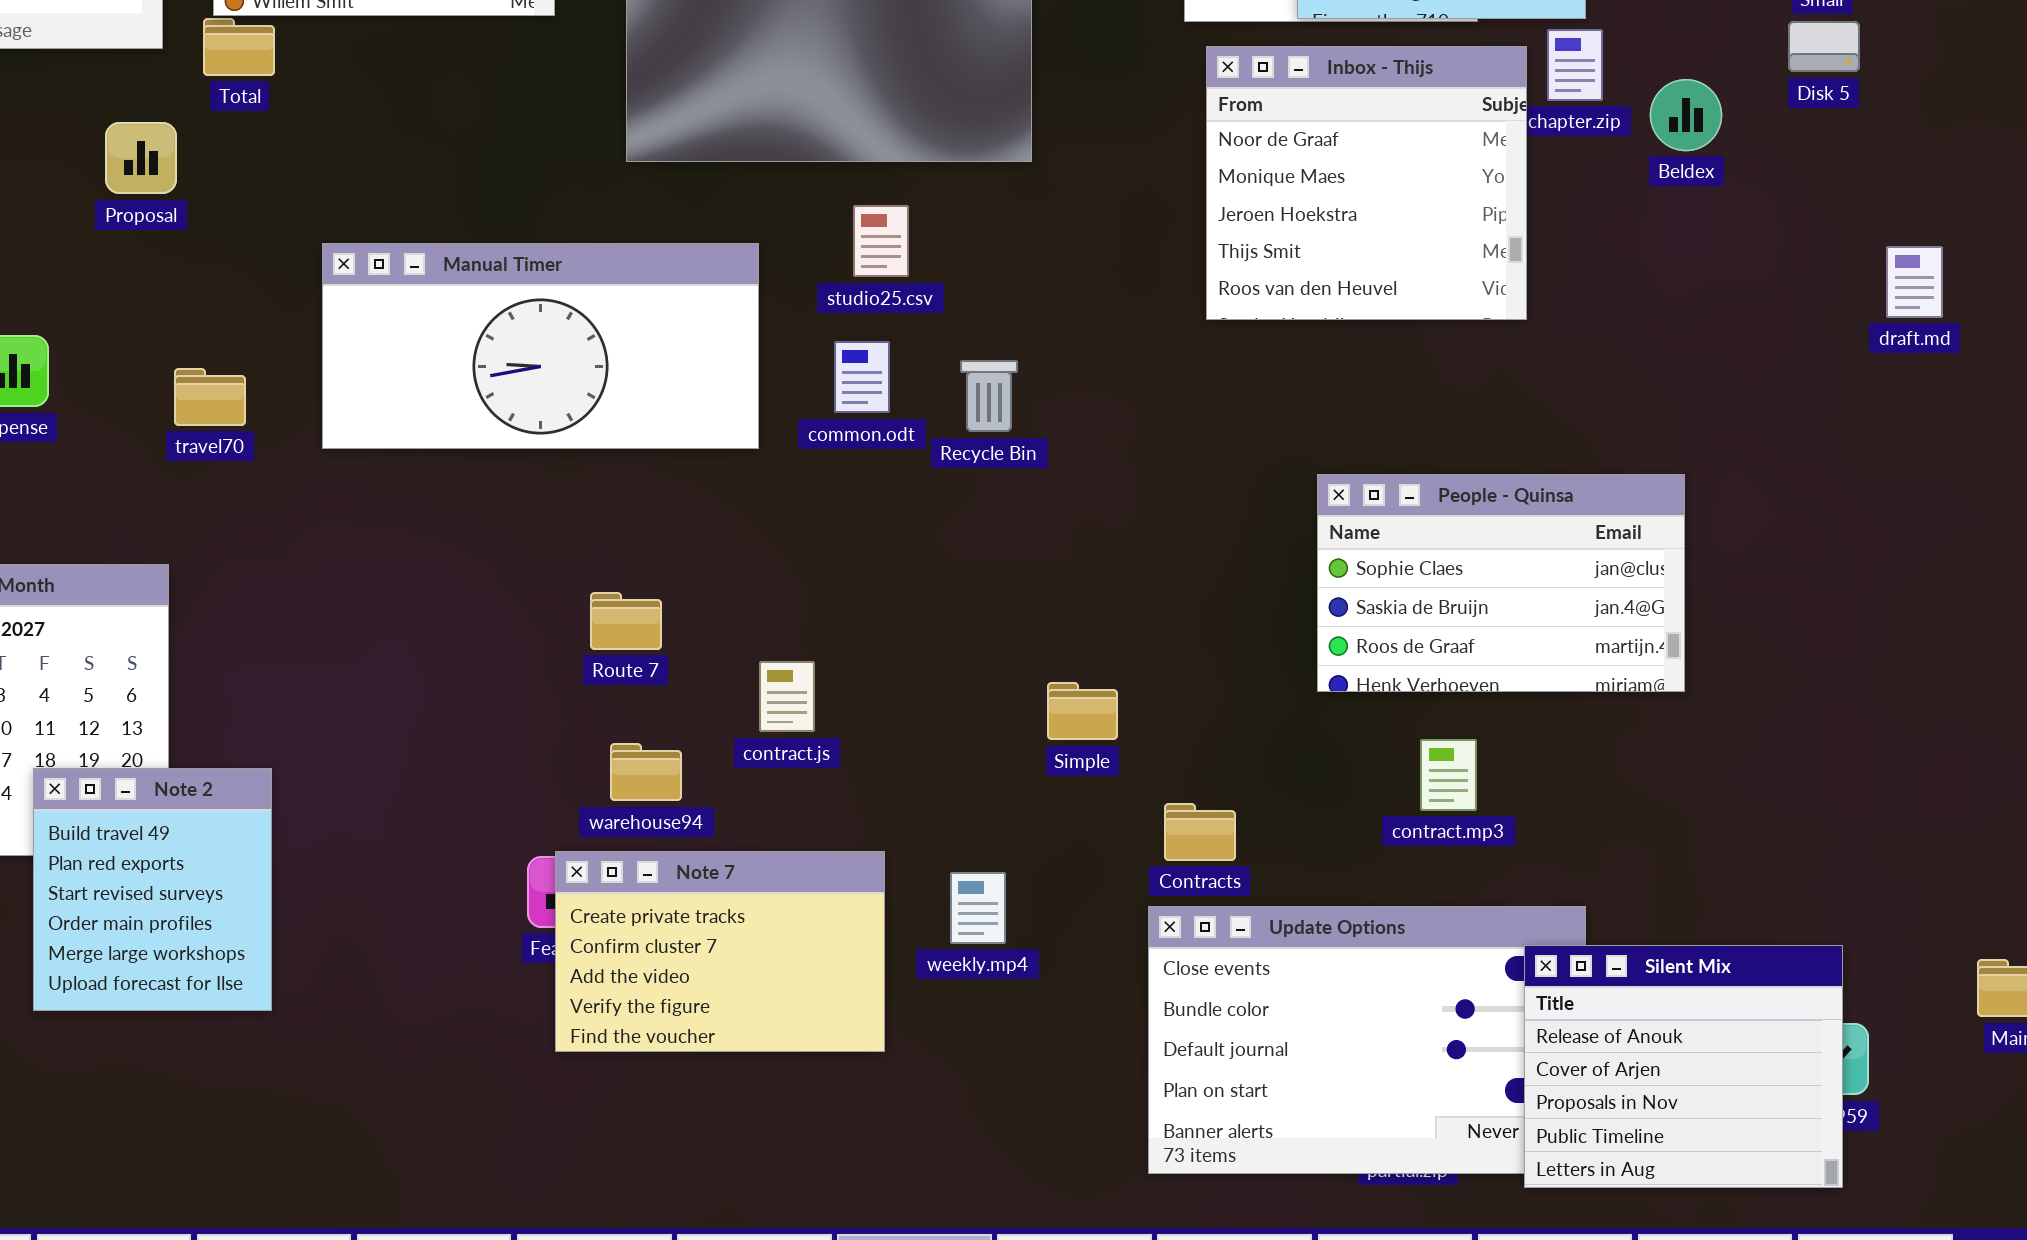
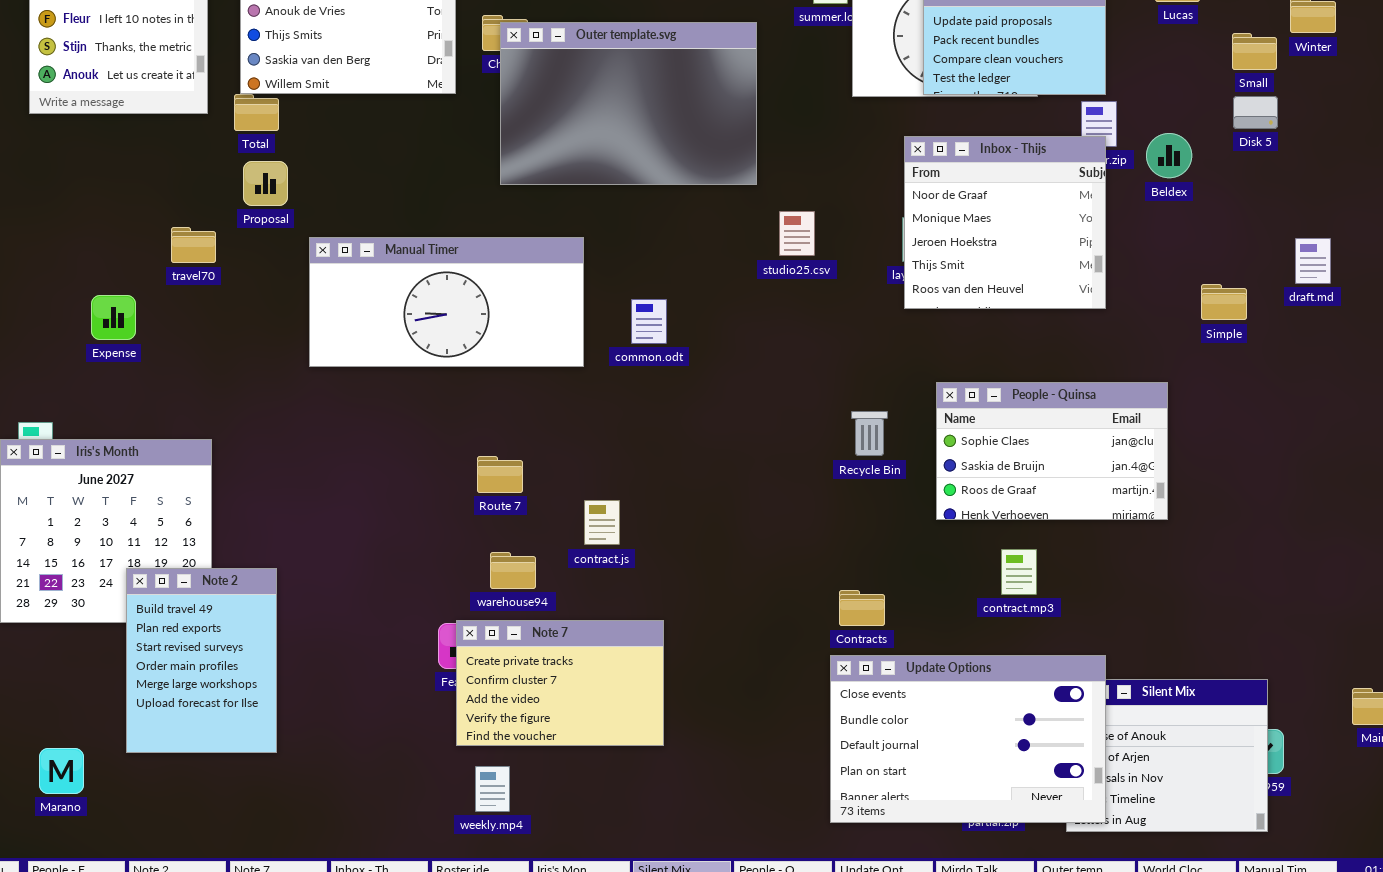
Inbox - Thijs: [1206,46,1527,320] -> [904,136,1106,309], moved
Proposal: [105,122,177,194] -> [243,161,288,206], moved
studio25.csv: [853,205,909,277] -> [779,211,815,256], moved
Recycle Bin: [960,360,1018,432] -> [851,411,888,456], moved
travel70: [174,368,246,426] -> [171,227,216,263], moved
Simple: [1047,682,1118,740] -> [1201,284,1247,320], moved
Note 2: [33,768,272,1011] -> [126,568,277,753], resized
weekly.mp4: [950,872,1006,944] -> [475,766,510,812], moved
Update Options: [1148,906,1586,1174] -> [830,655,1106,823], raised

